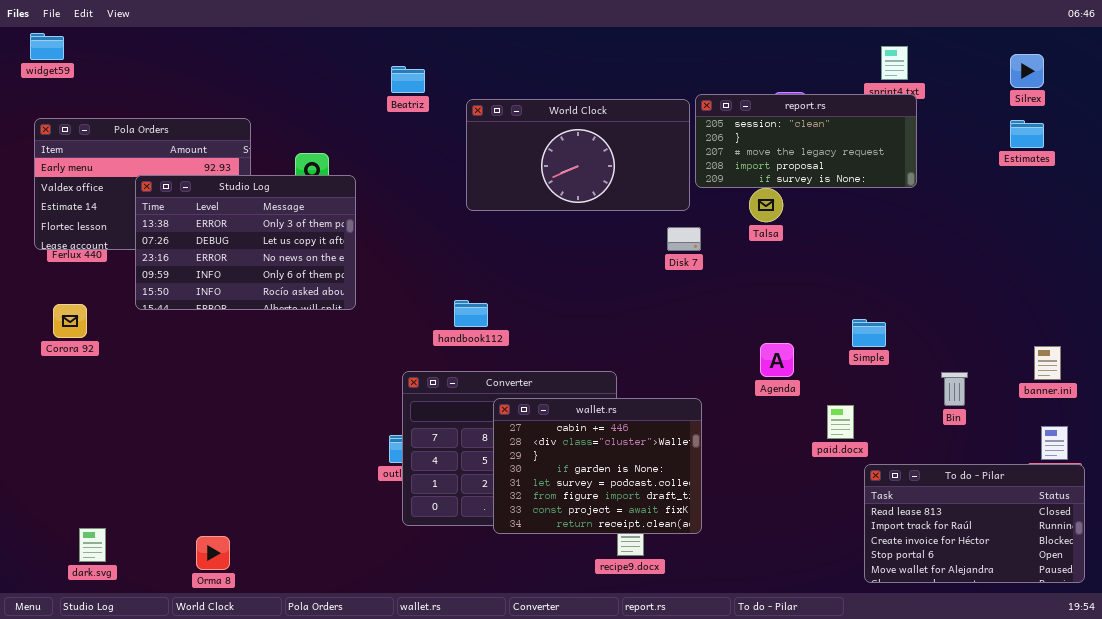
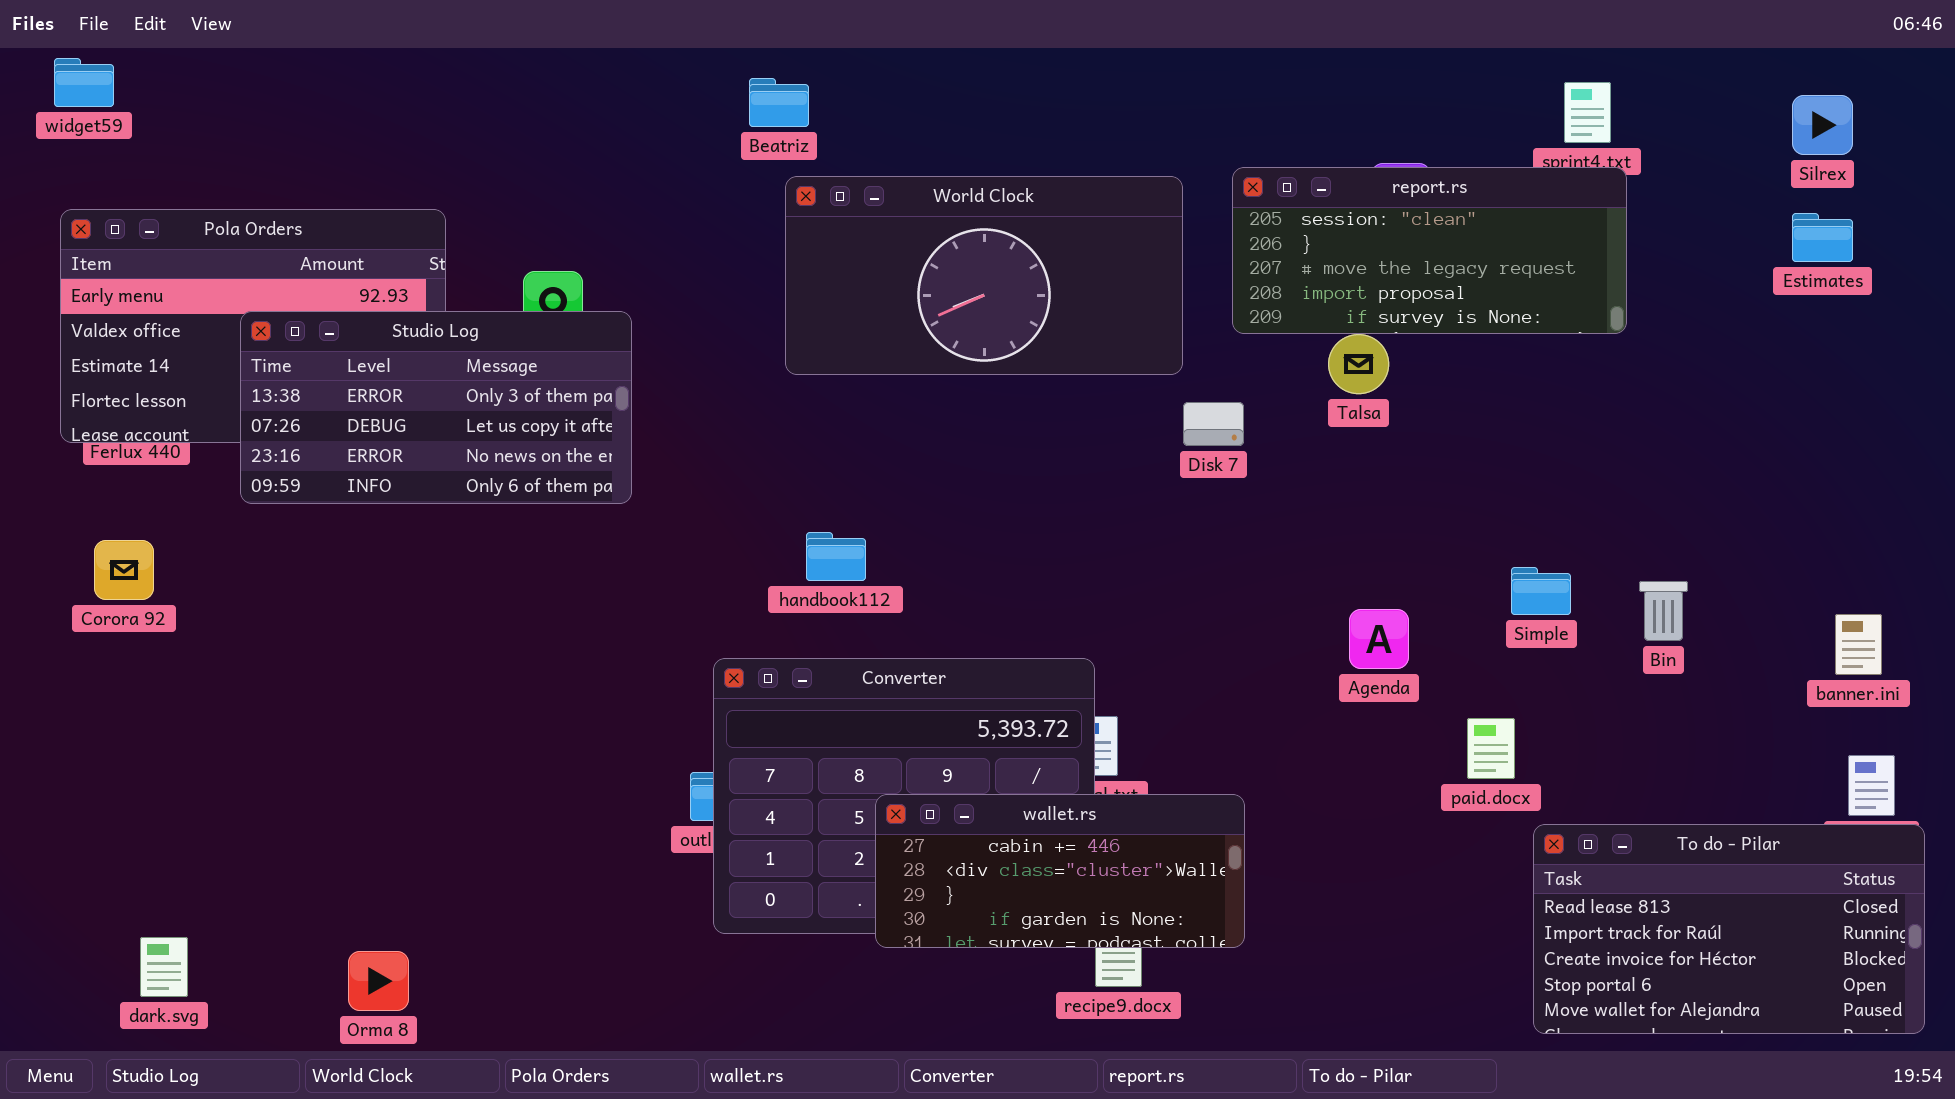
Beatriz: [391,66,425,93] -> [749,78,809,127], moved
World Clock: [466,99,690,211] -> [785,176,1183,375], moved
Studio Log: [135,175,356,310] -> [240,311,632,504], resized
Bin: [941,372,968,406] -> [1639,581,1688,641], moved
wallet.rs: [493,398,702,534] -> [875,794,1245,948], resized

